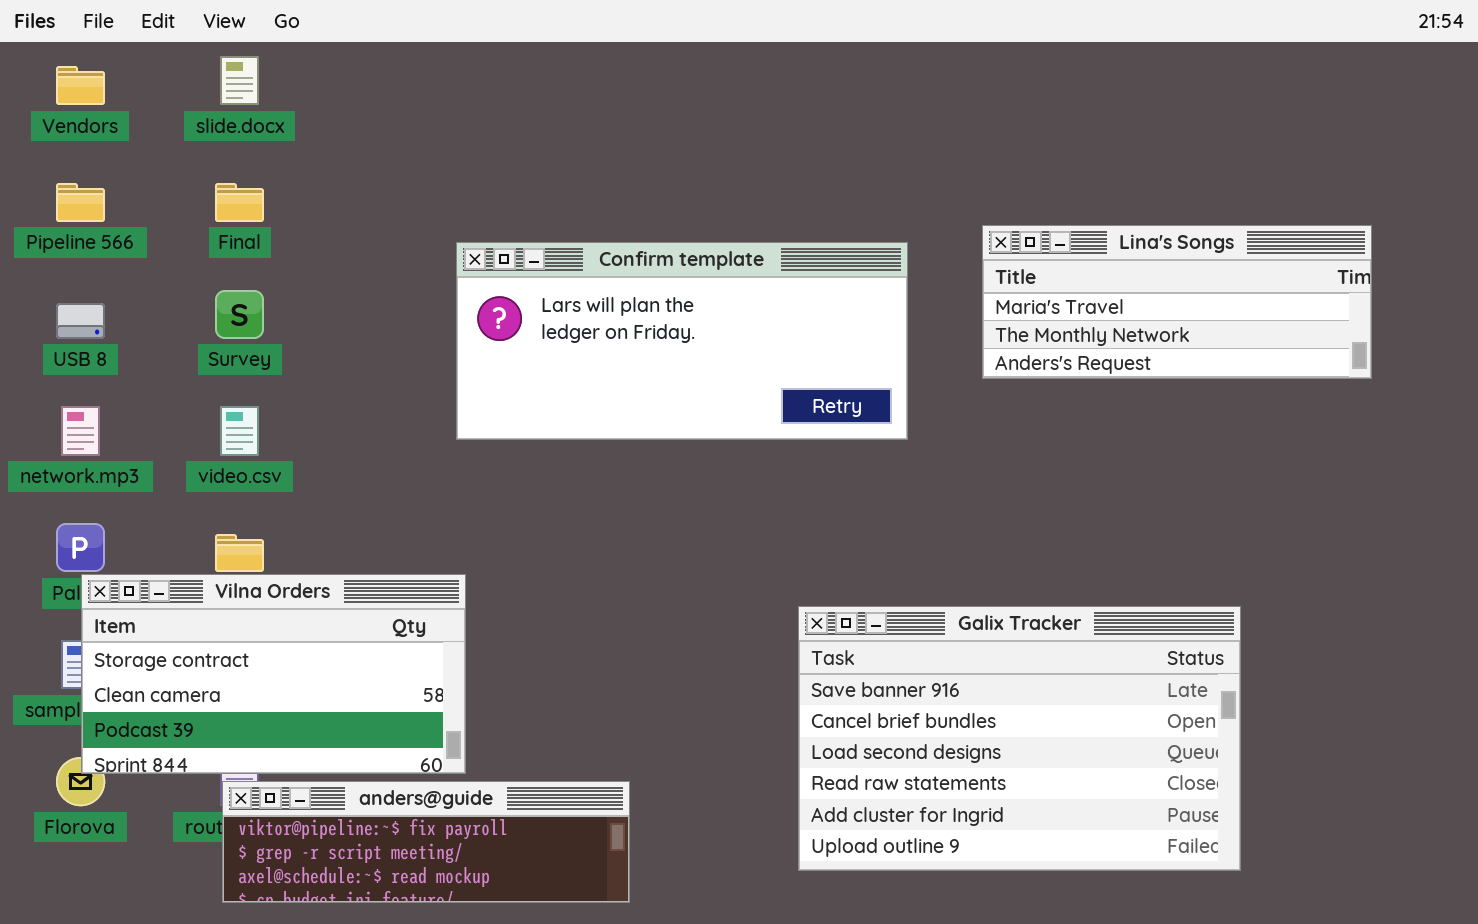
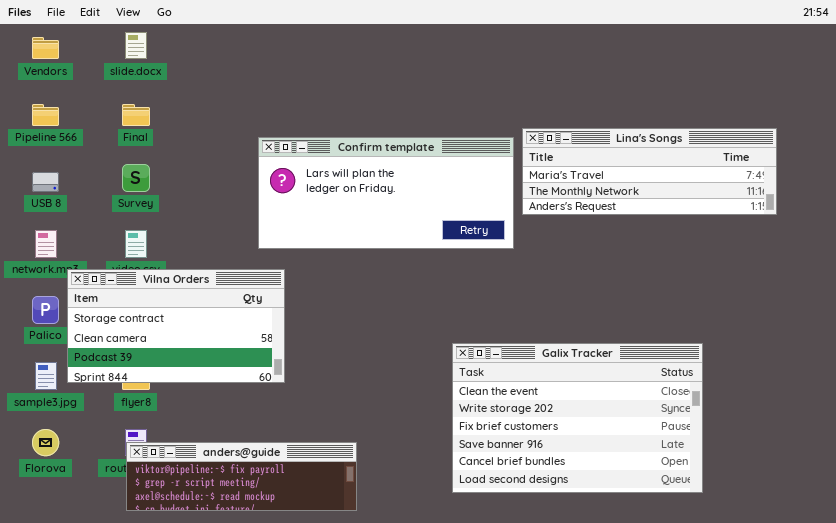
Lina's Songs: [982,225,1372,379] -> [522,128,777,215], resized
Vilna Orders: [81,574,466,774] -> [67,269,285,383], moved
Galix Tracker: [798,606,1241,871] -> [452,343,703,493], scrolled up 3 rows

